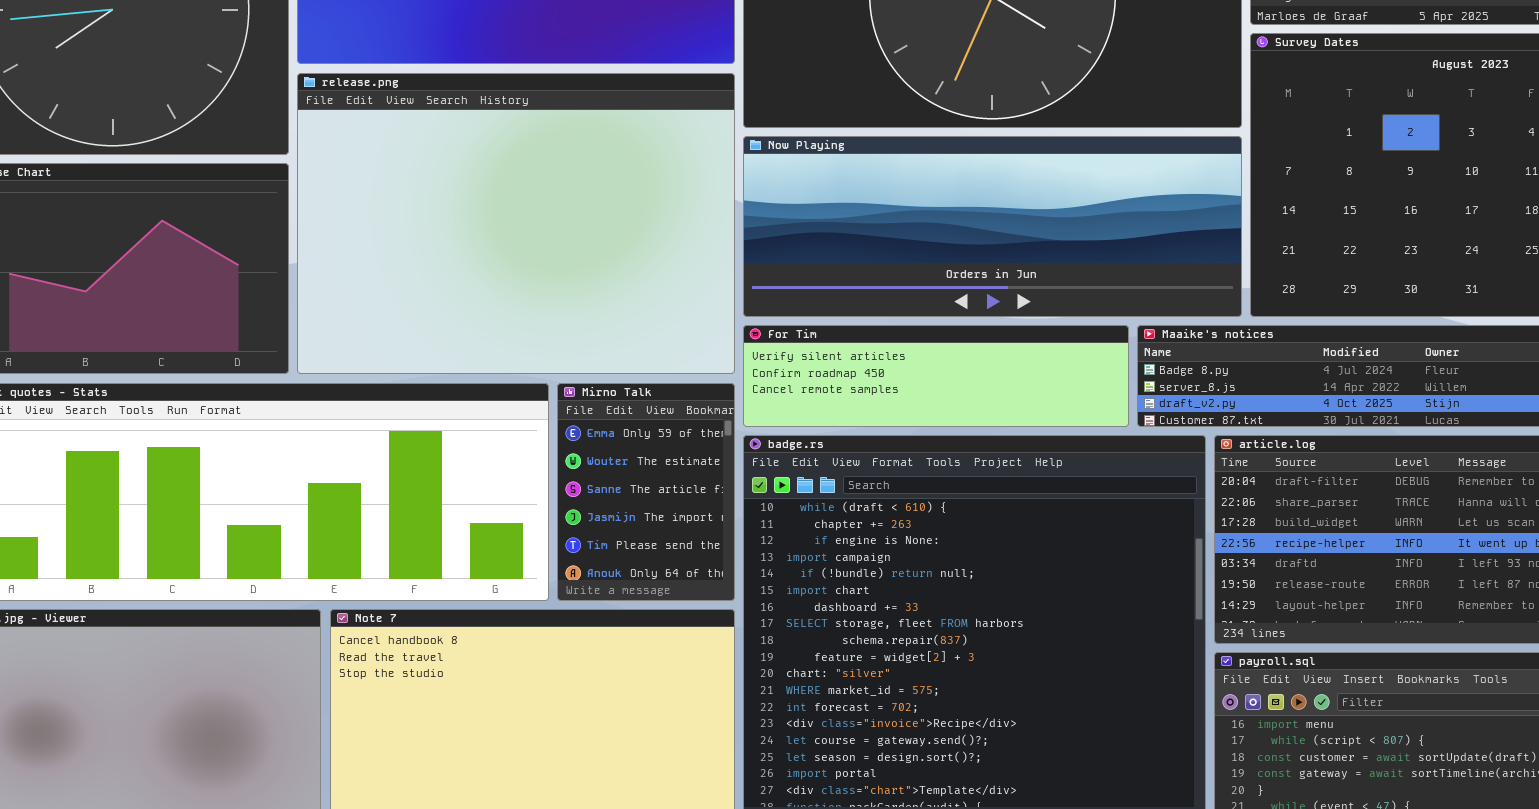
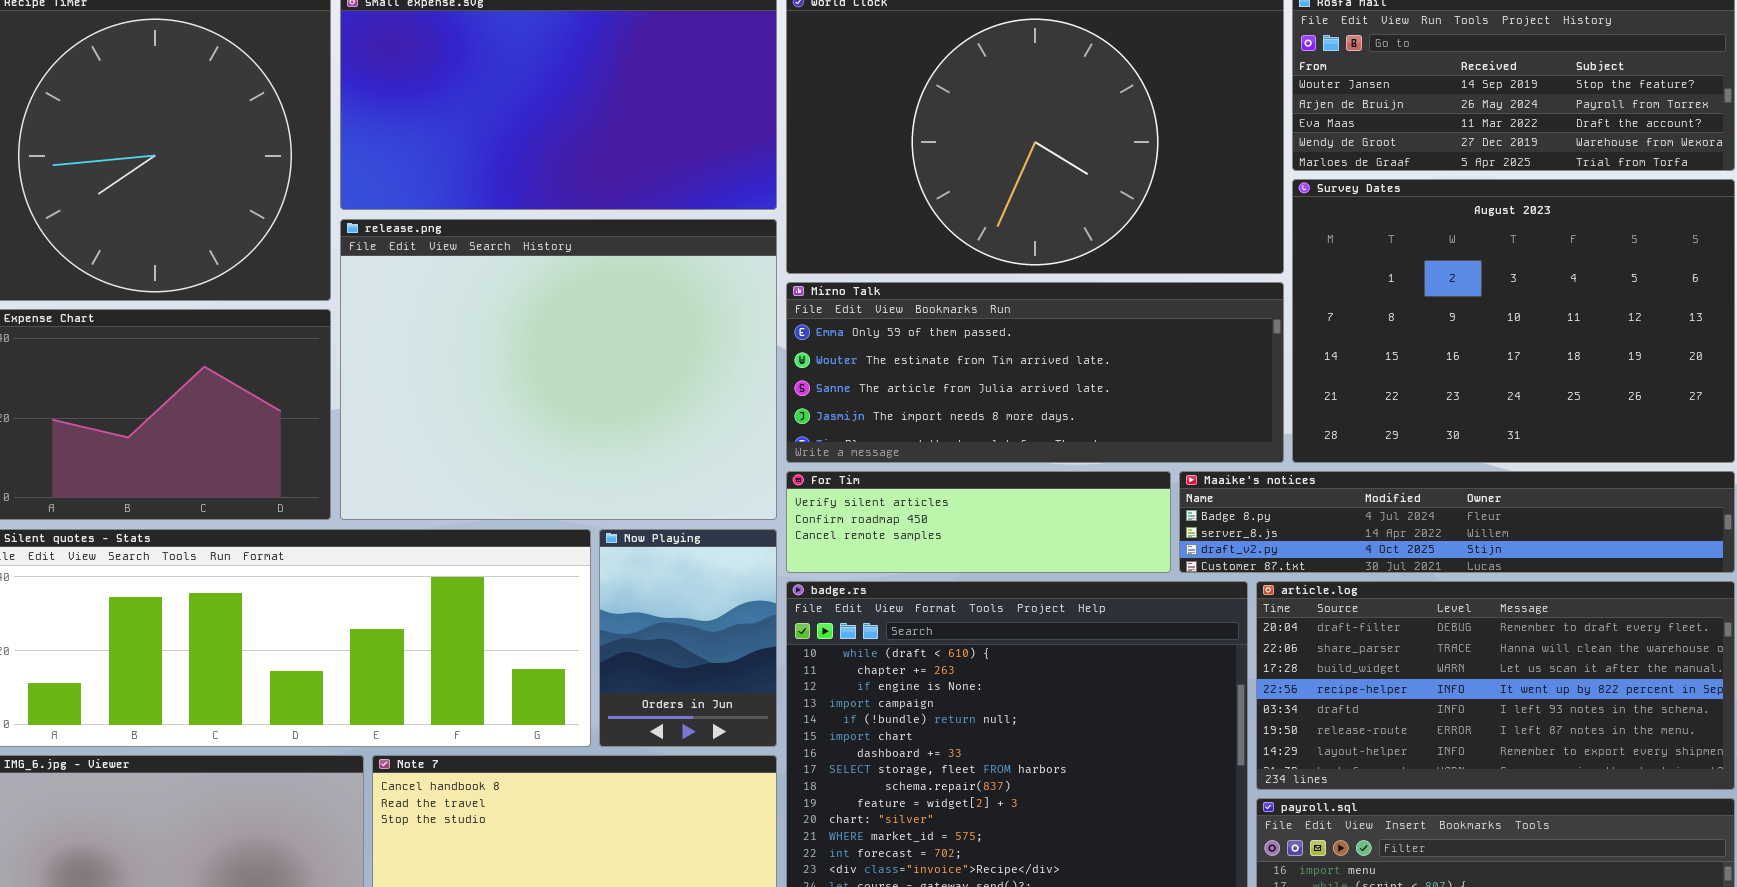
Now Playing: [743,136,1242,317] -> [599,529,777,747], moved, resized
Mirno Talk: [557,383,735,601] -> [786,282,1284,463], moved, resized

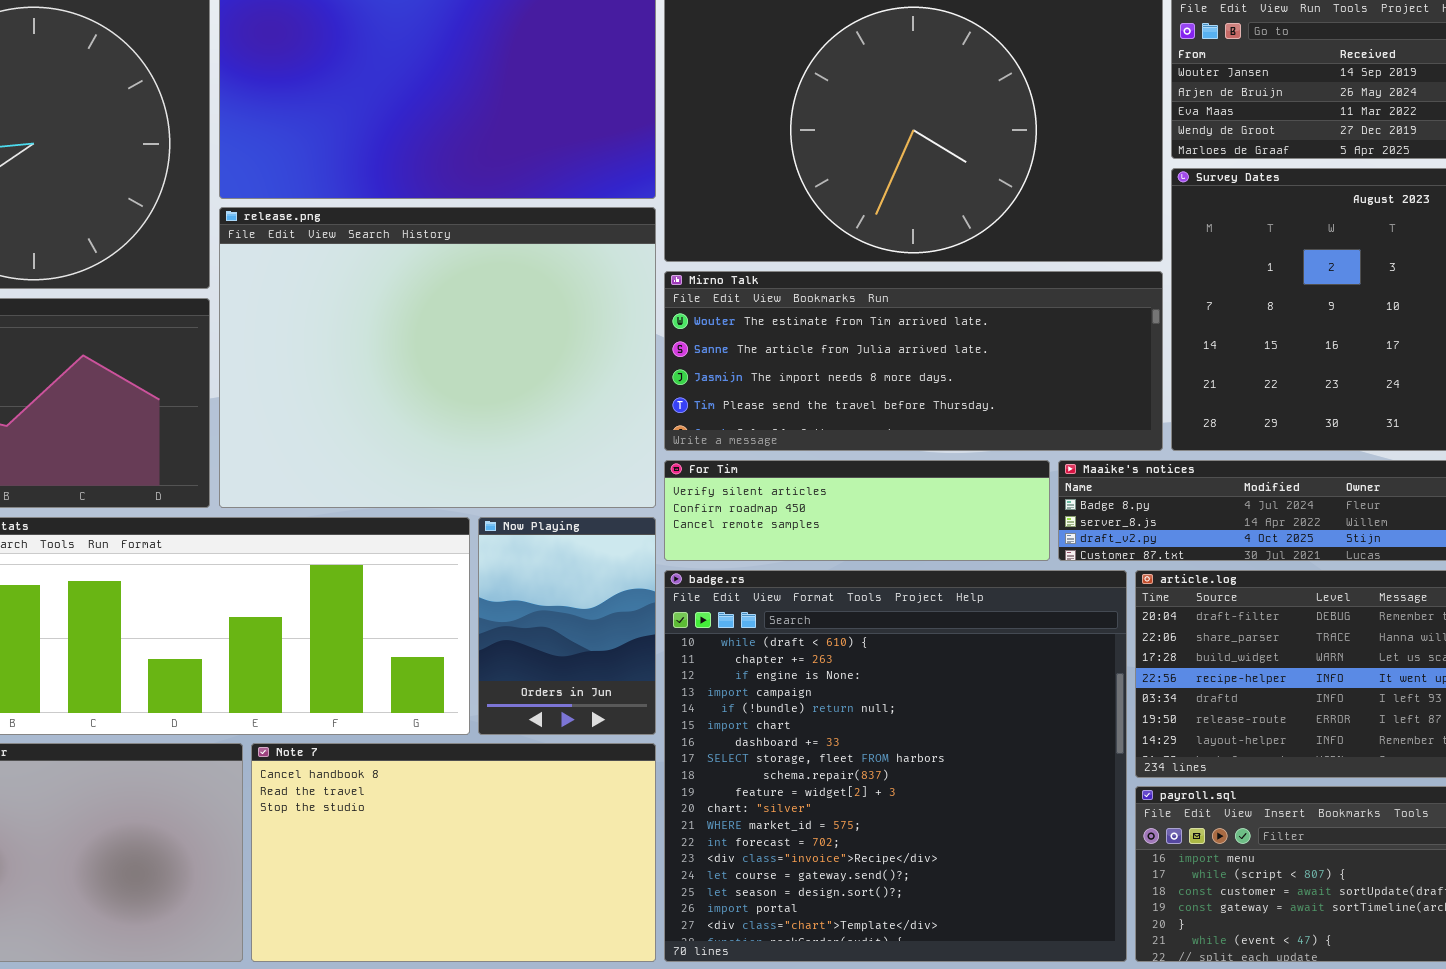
Mirno Talk: [786,282,1284,463] -> [664,271,1163,451], scrolled down 1 row

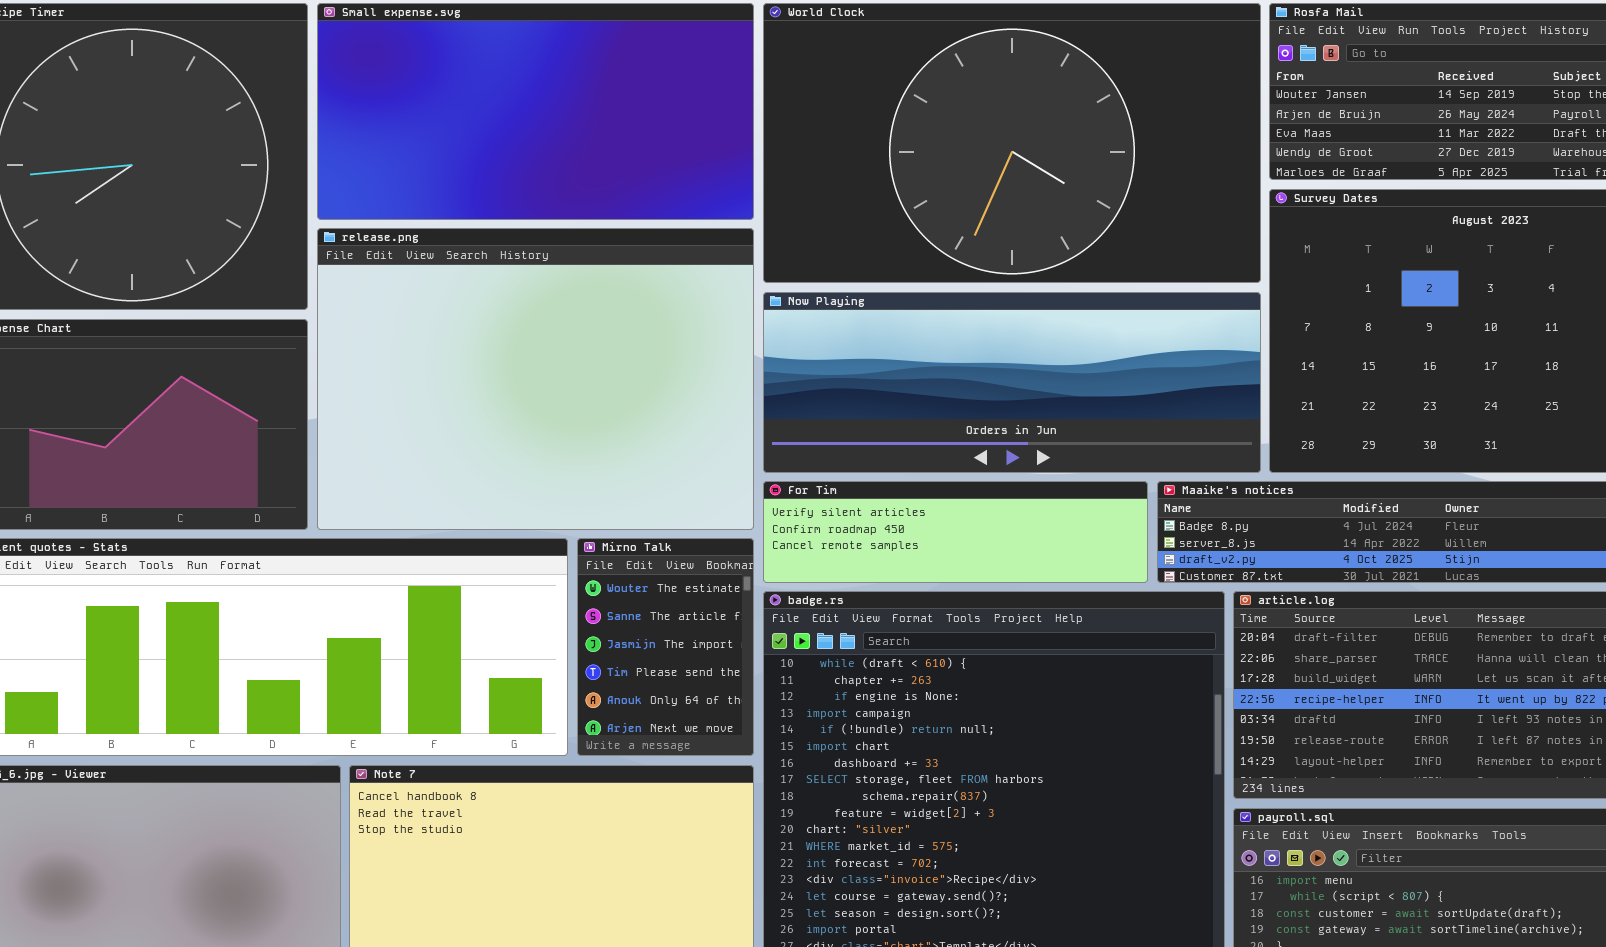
Mirno Talk: [664,271,1163,451] -> [577,538,754,756], moved, resized
Now Playing: [478,517,656,735] -> [763,292,1261,473], moved, resized

